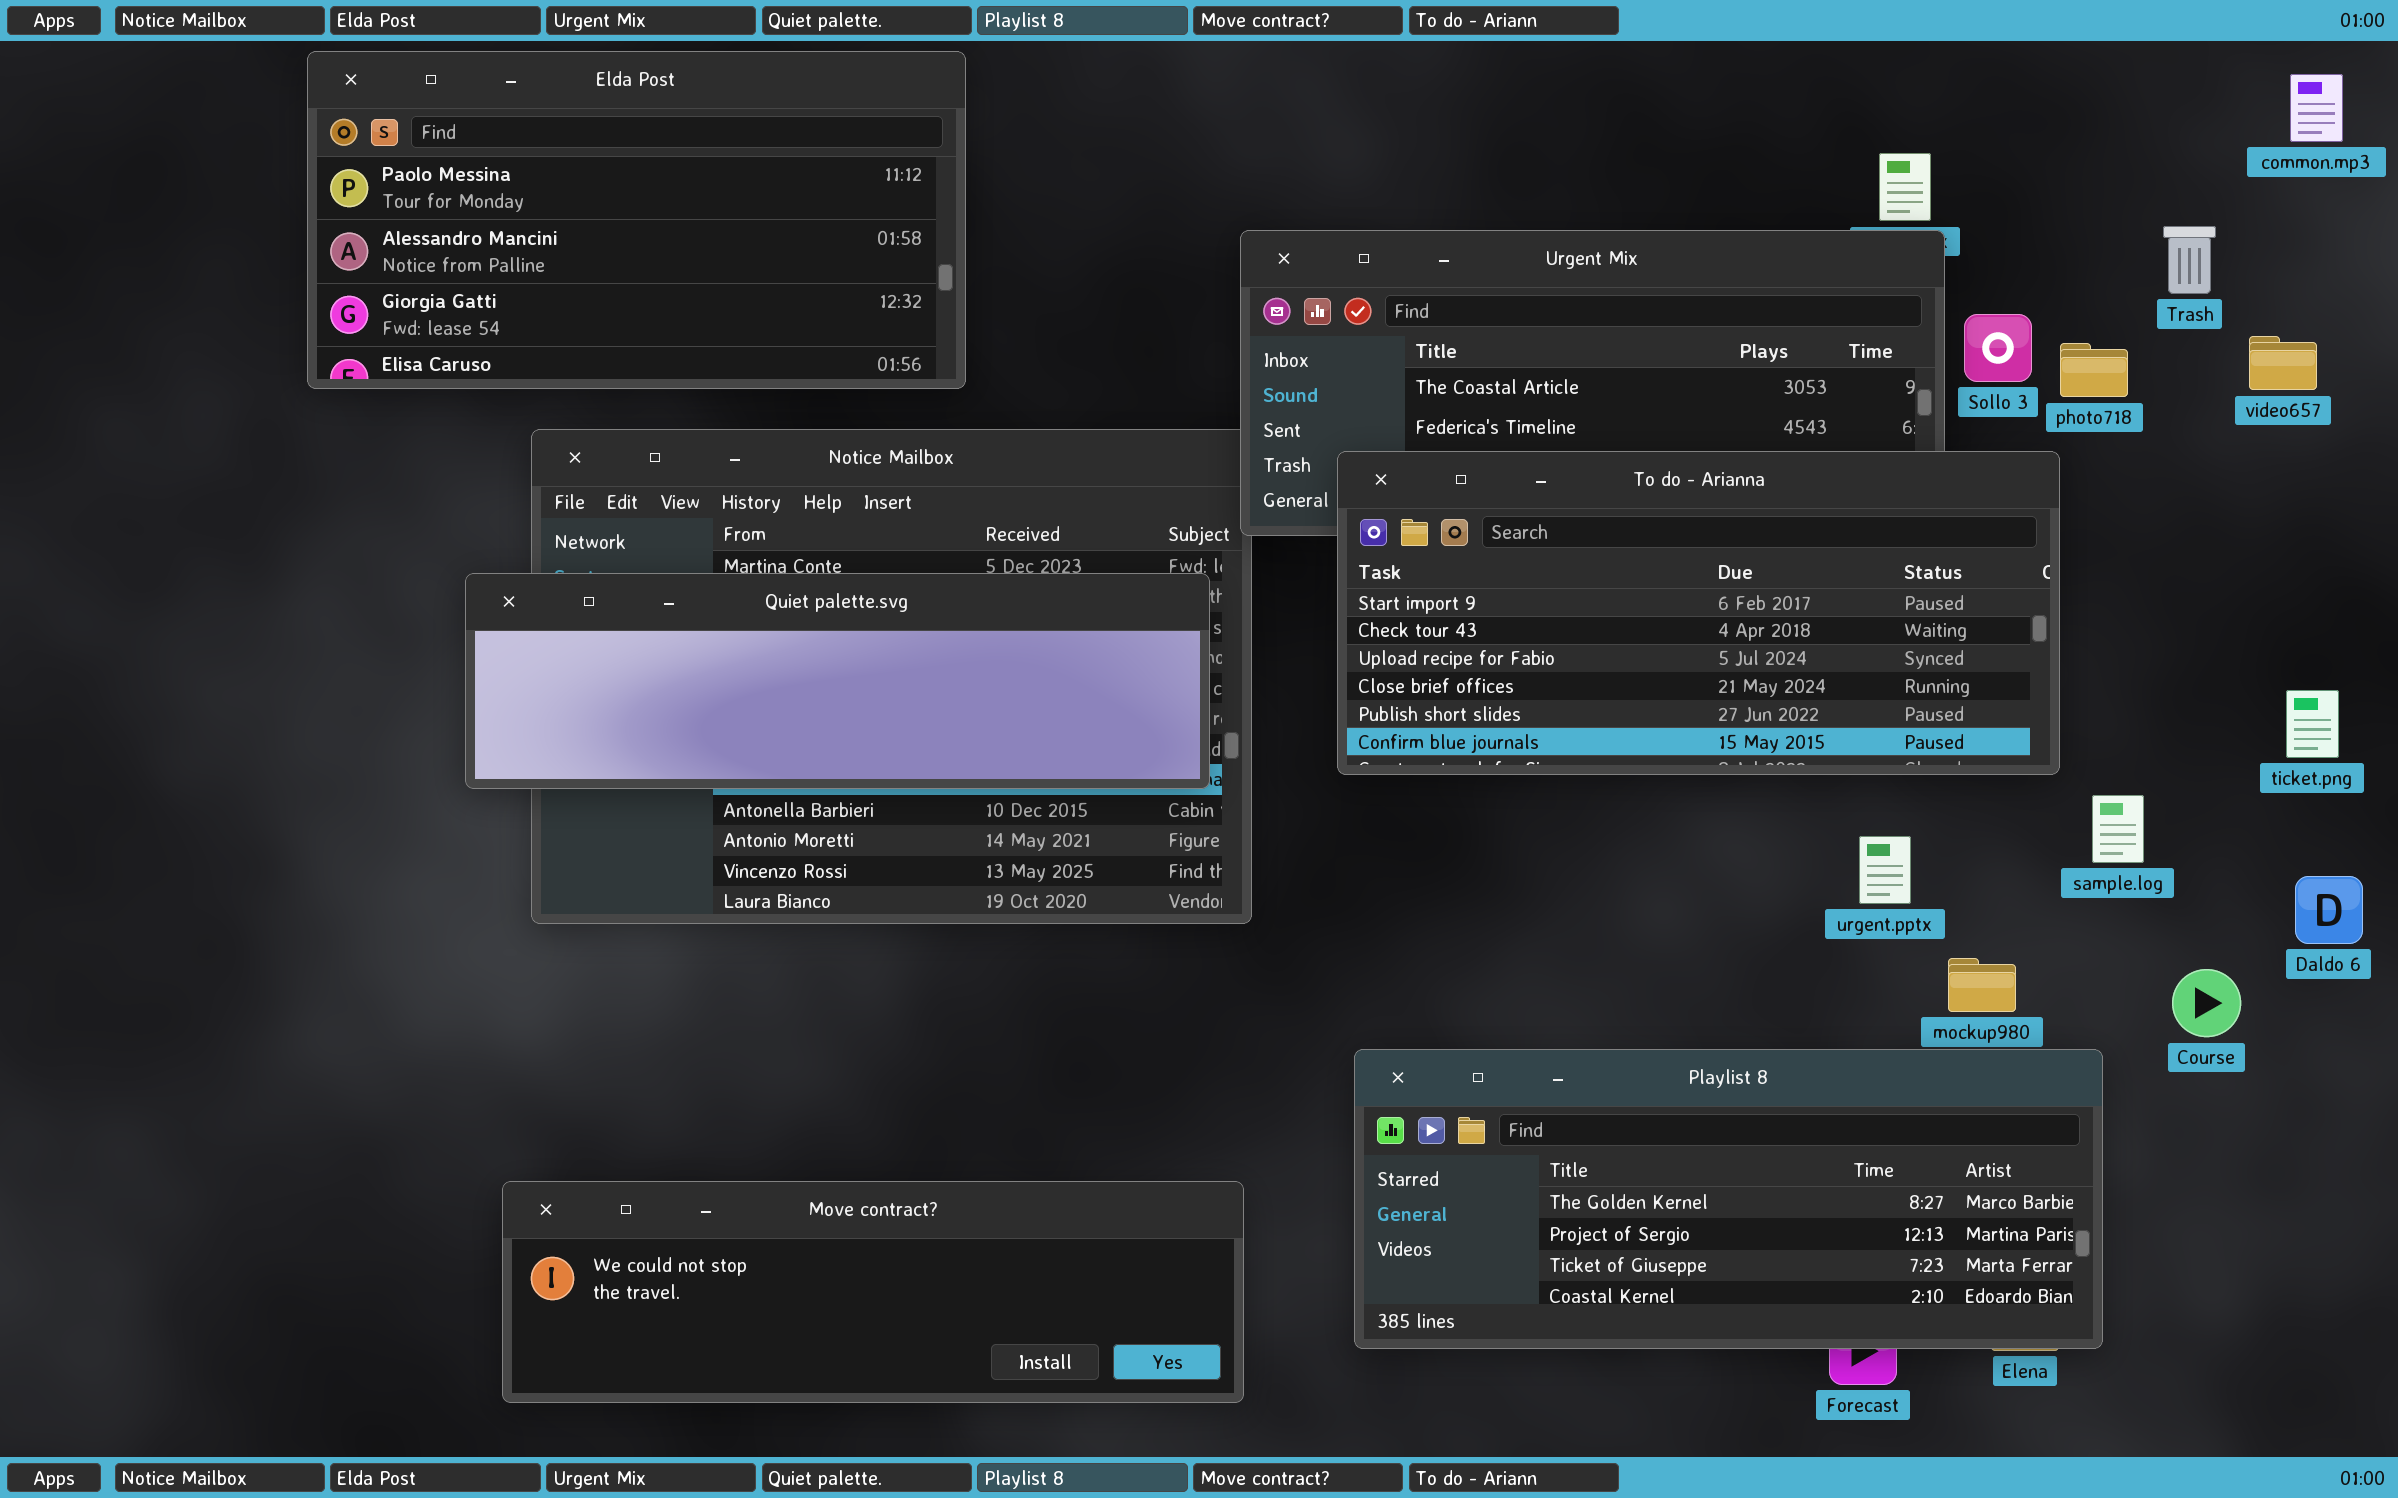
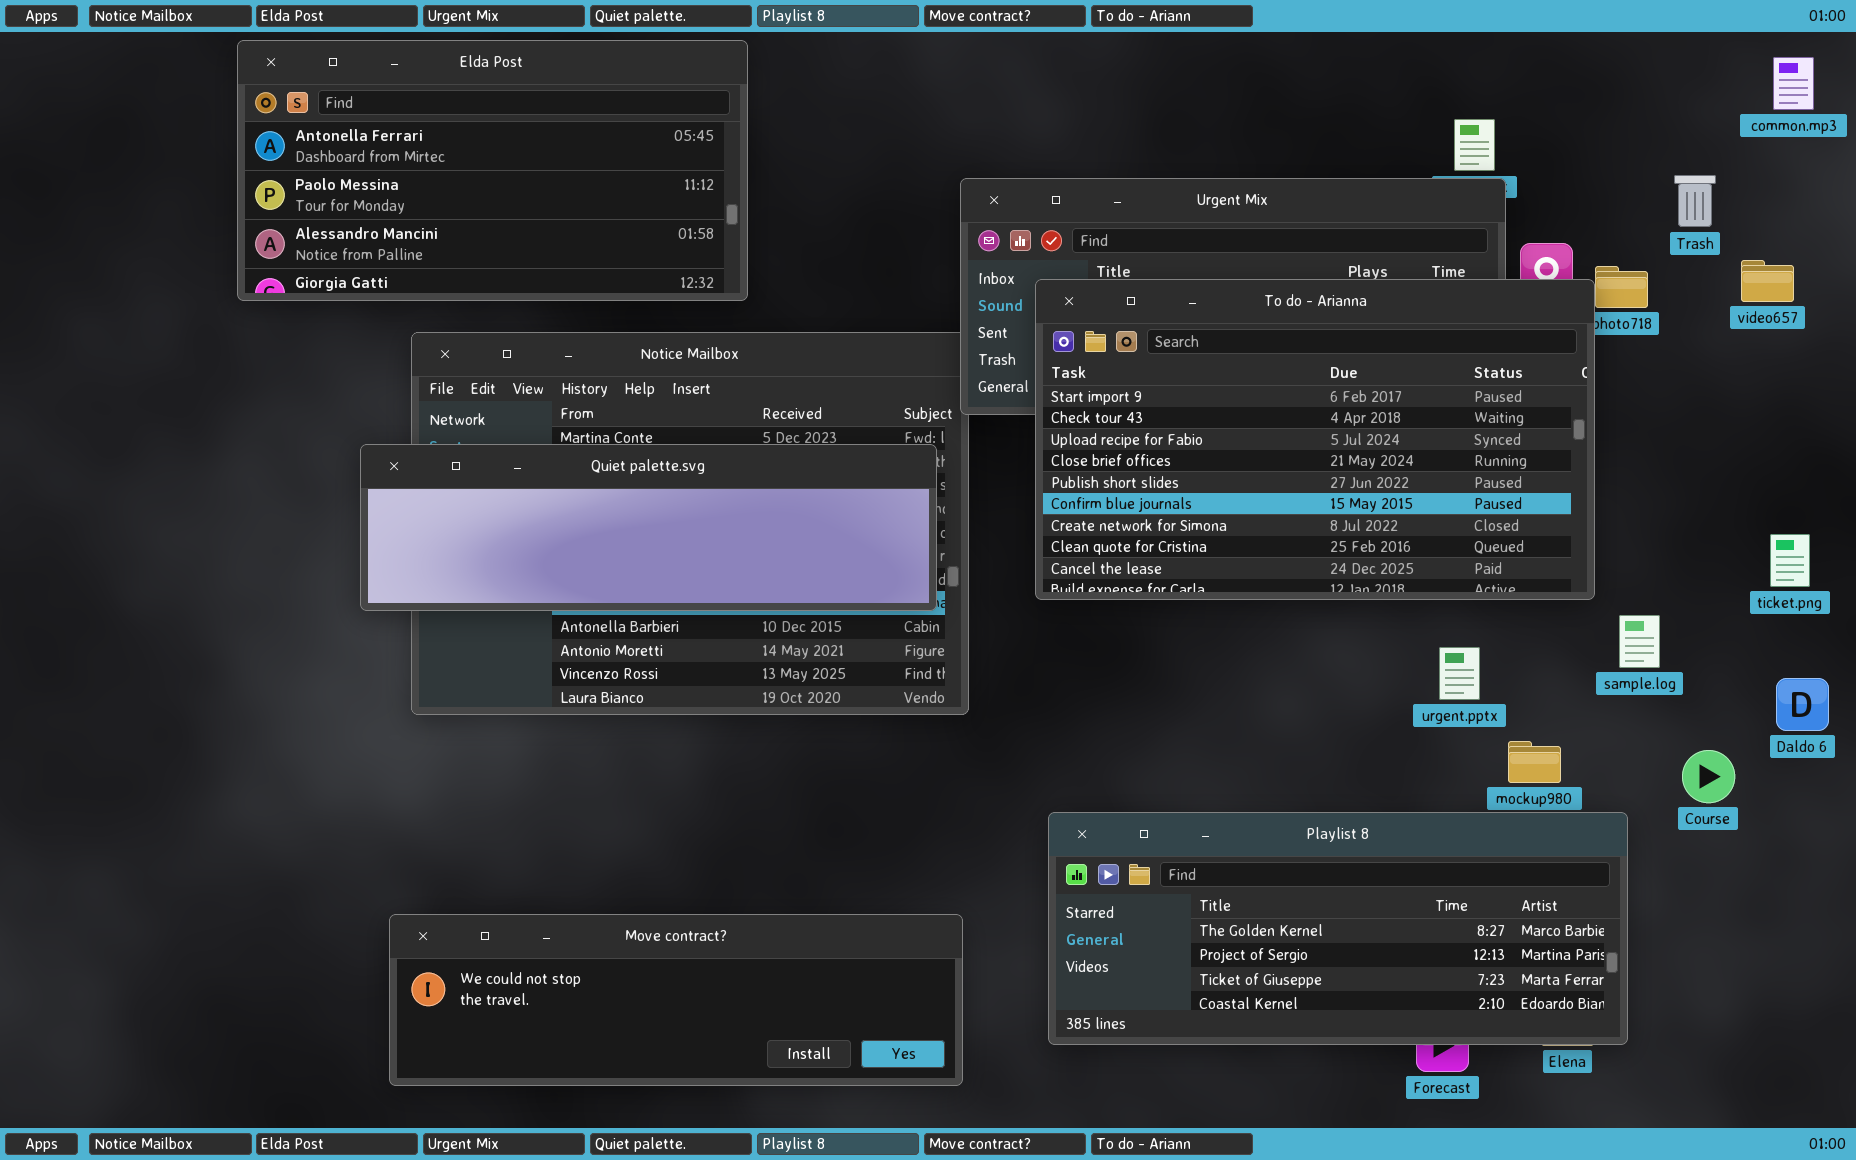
Elda Post: [307,51,966,389] -> [237,40,748,301], scrolled up 1 row
To do - Arianna: [1337,451,2060,775] -> [1035,279,1595,600], resized

